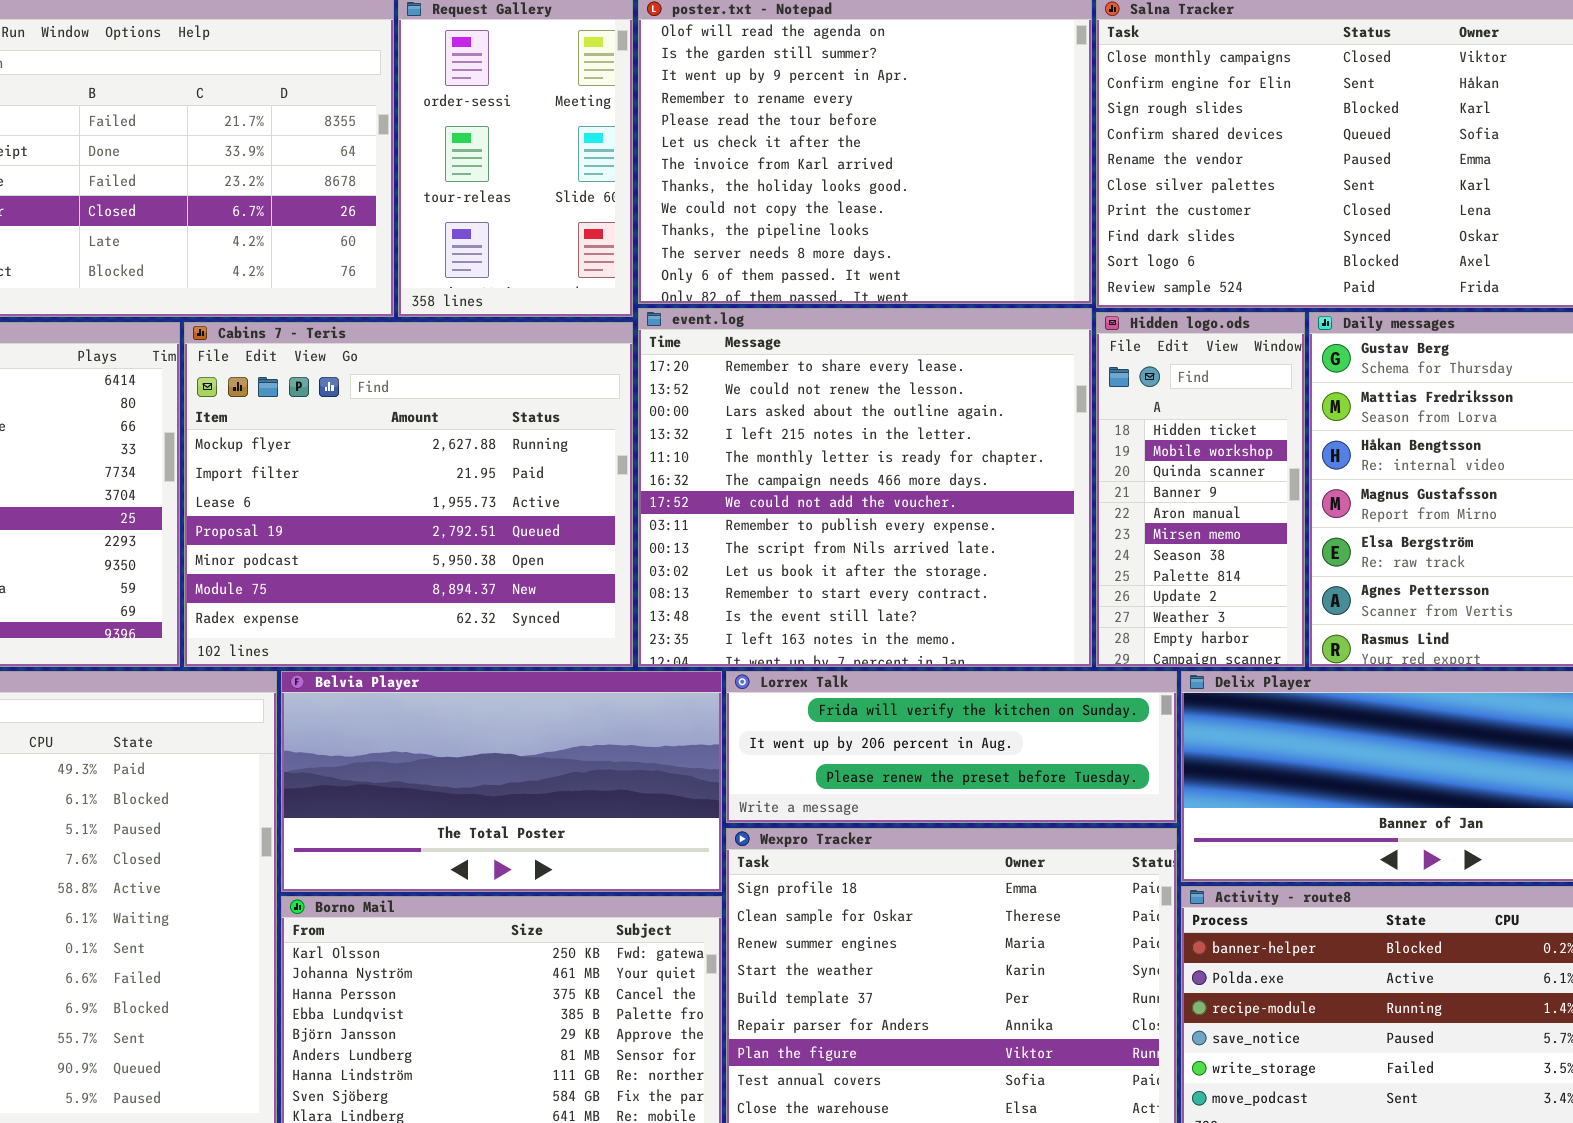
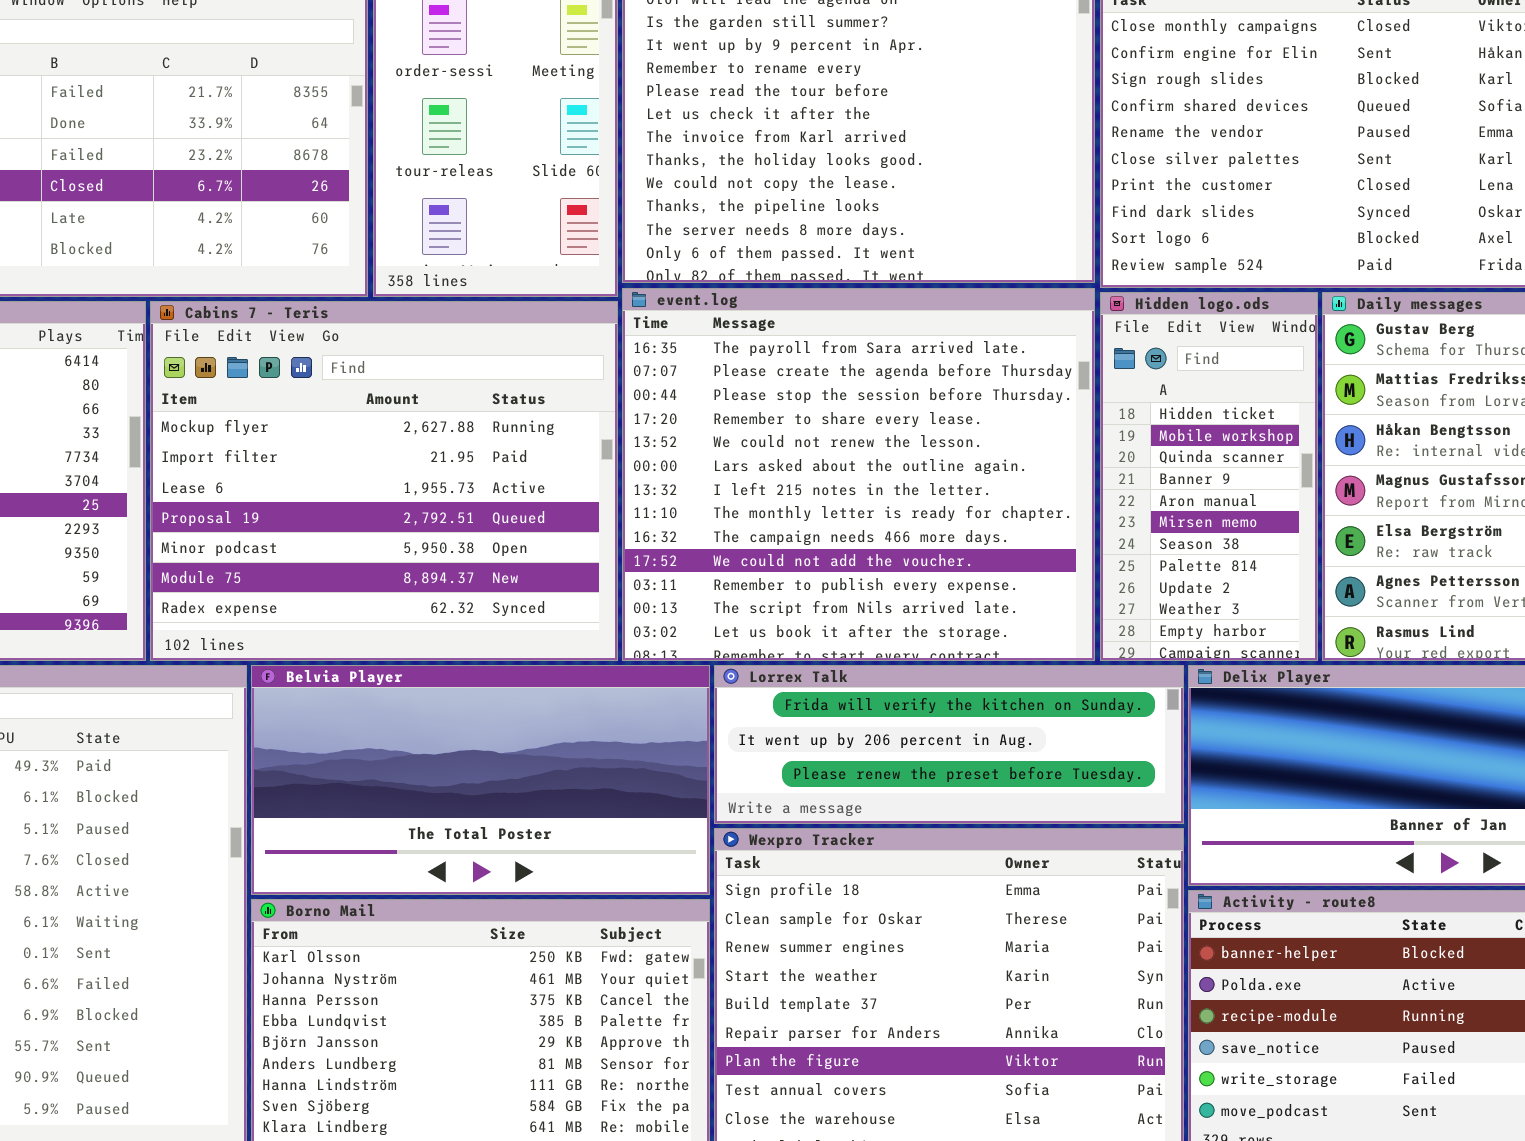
event.log: [638,308,1092,667] -> [622,288,1095,661], scrolled up 3 rows

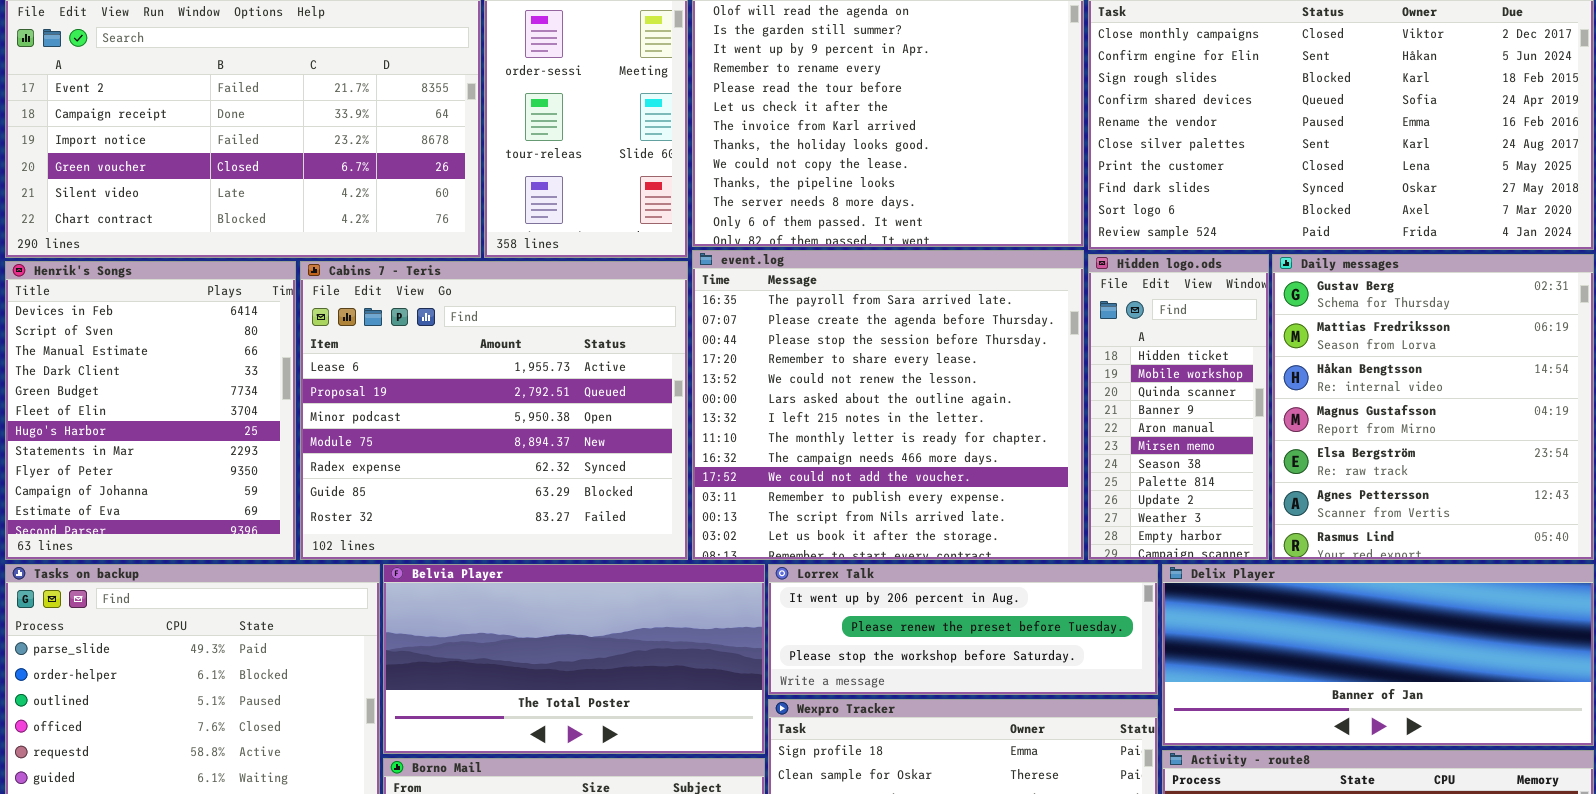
Cabins 7 - Teris: [150,301,618,661] -> [300,261,688,560], scrolled down 2 rows
Lorrex Talk: [714,665,1184,824] -> [768,564,1158,695], scrolled down 1 row

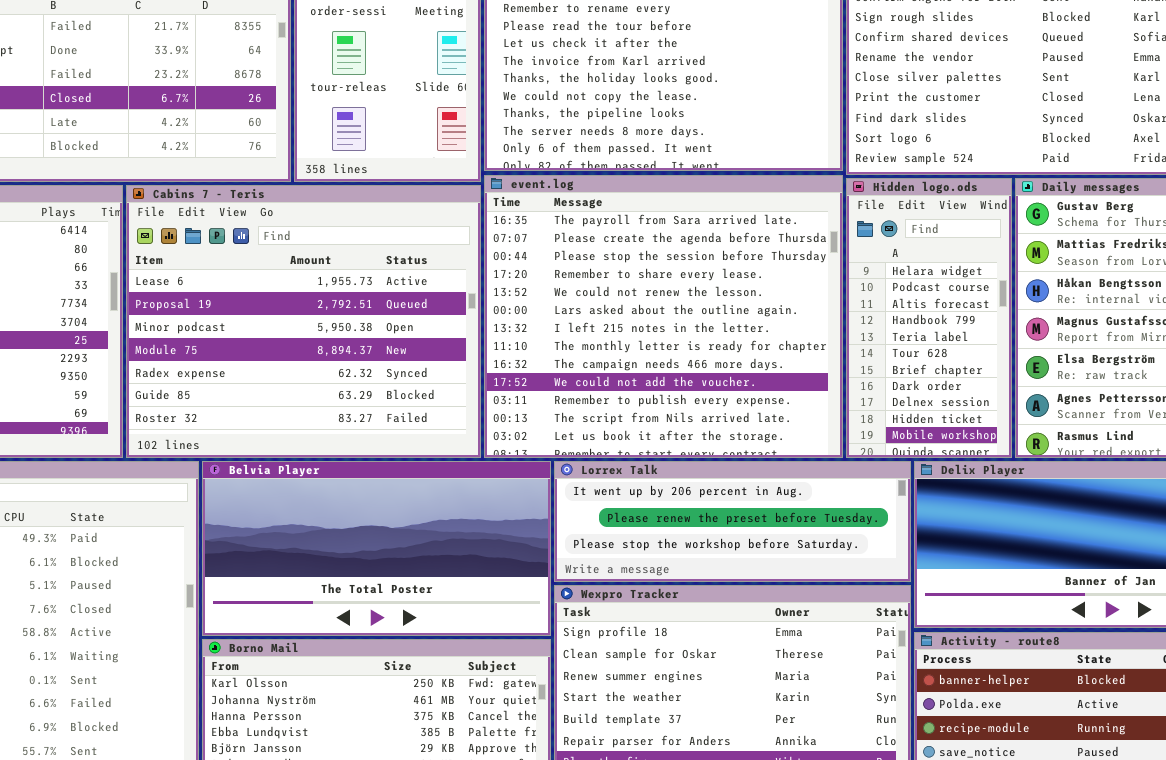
Hidden logo.ods: [1088,254,1269,560] -> [846,178,1012,458], scrolled up 9 rows

